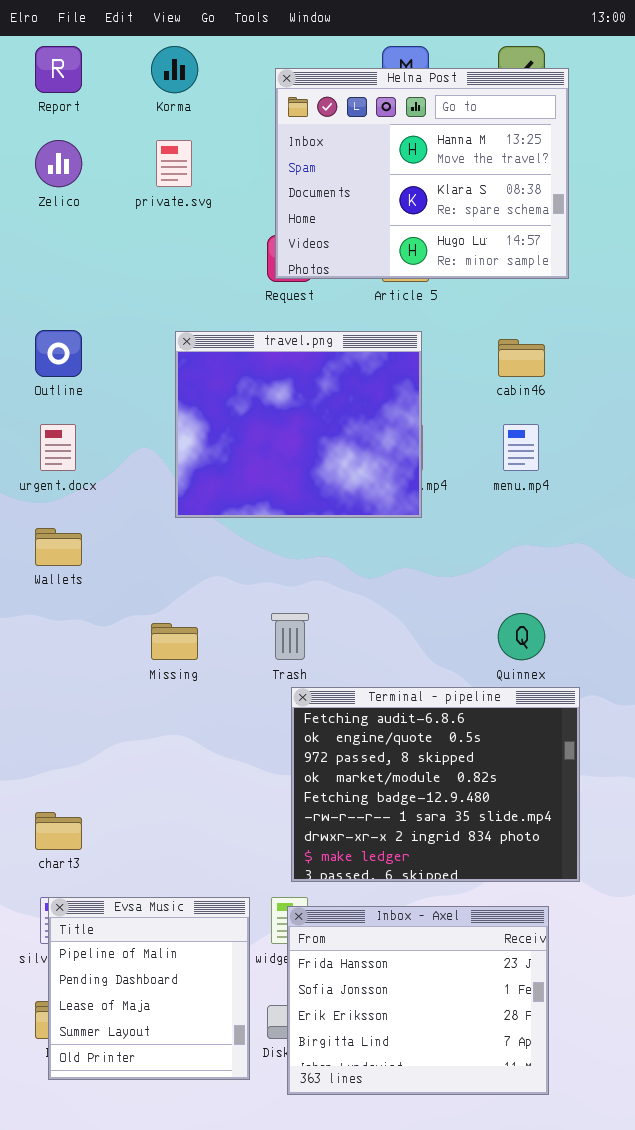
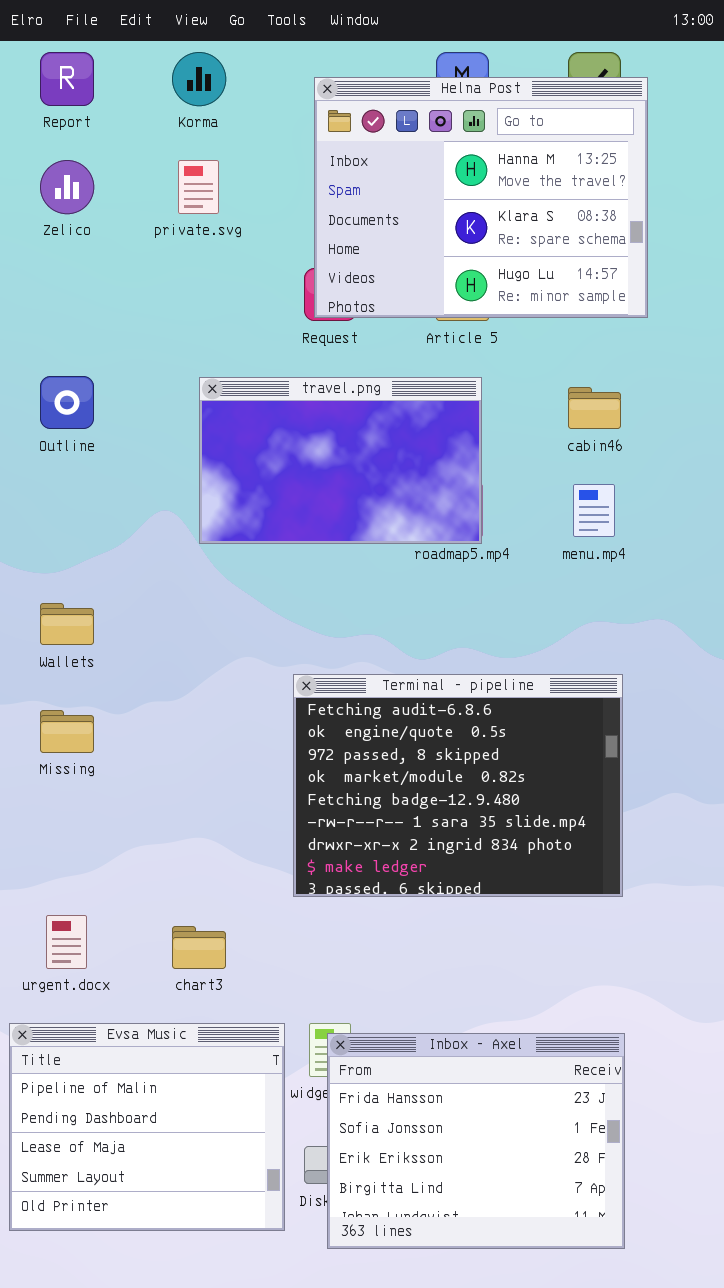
travel.png: [175,331,422,518] -> [199,377,482,544], resized
urgent.docx: [40,424,76,471] -> [46,915,87,969], moved
Missing: [151,623,198,660] -> [40,710,94,753], moved
Terminal - pipeline: [291,687,580,882] -> [293,674,623,897], moved
chart3: [35,812,82,850] -> [172,926,226,969], moved
Evsa Music: [48,897,250,1080] -> [9,1023,285,1231], resized

